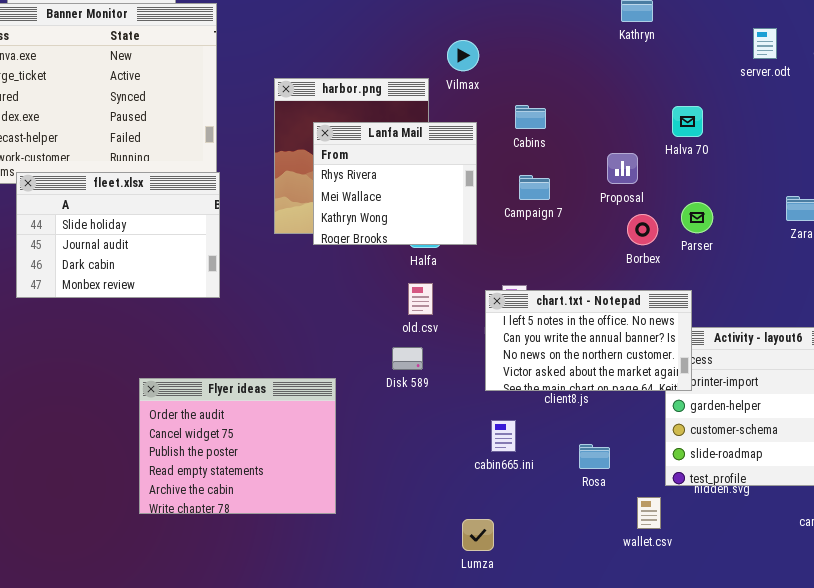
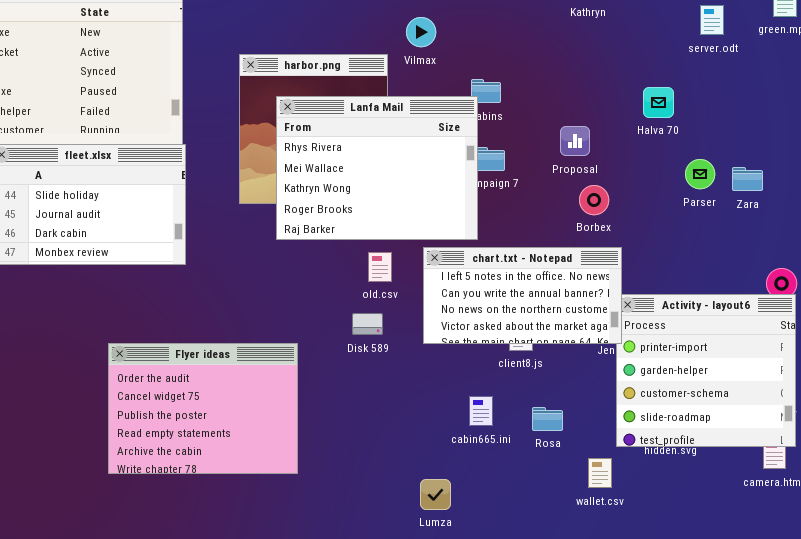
Halva 70: [672,106,703,137] -> [643,87,674,118], moved
Lanfa Mail: [313,122,477,245] -> [276,96,478,240], resized
Parser: [681,202,713,233] -> [685,159,715,189], moved
chart.txt - Notepad: [485,290,692,391] -> [423,247,622,344], moved
cabin665.ini: [491,420,516,452] -> [469,396,493,426], moved

